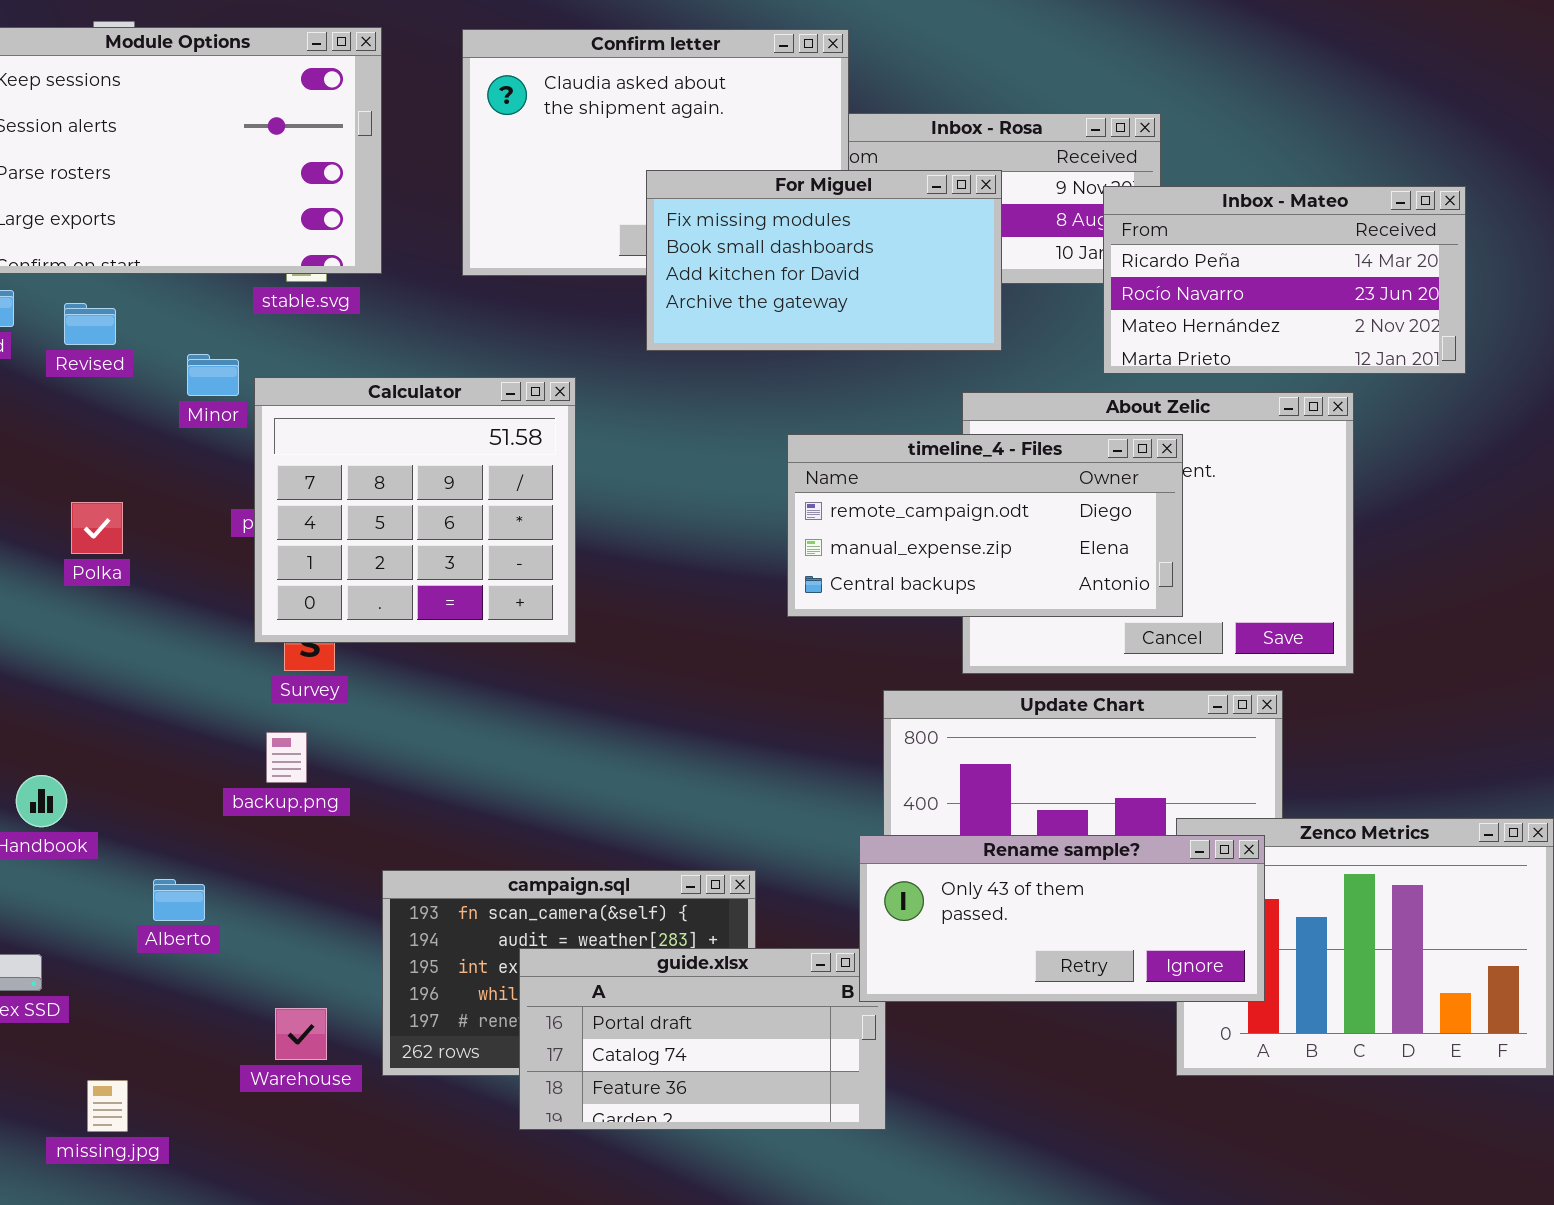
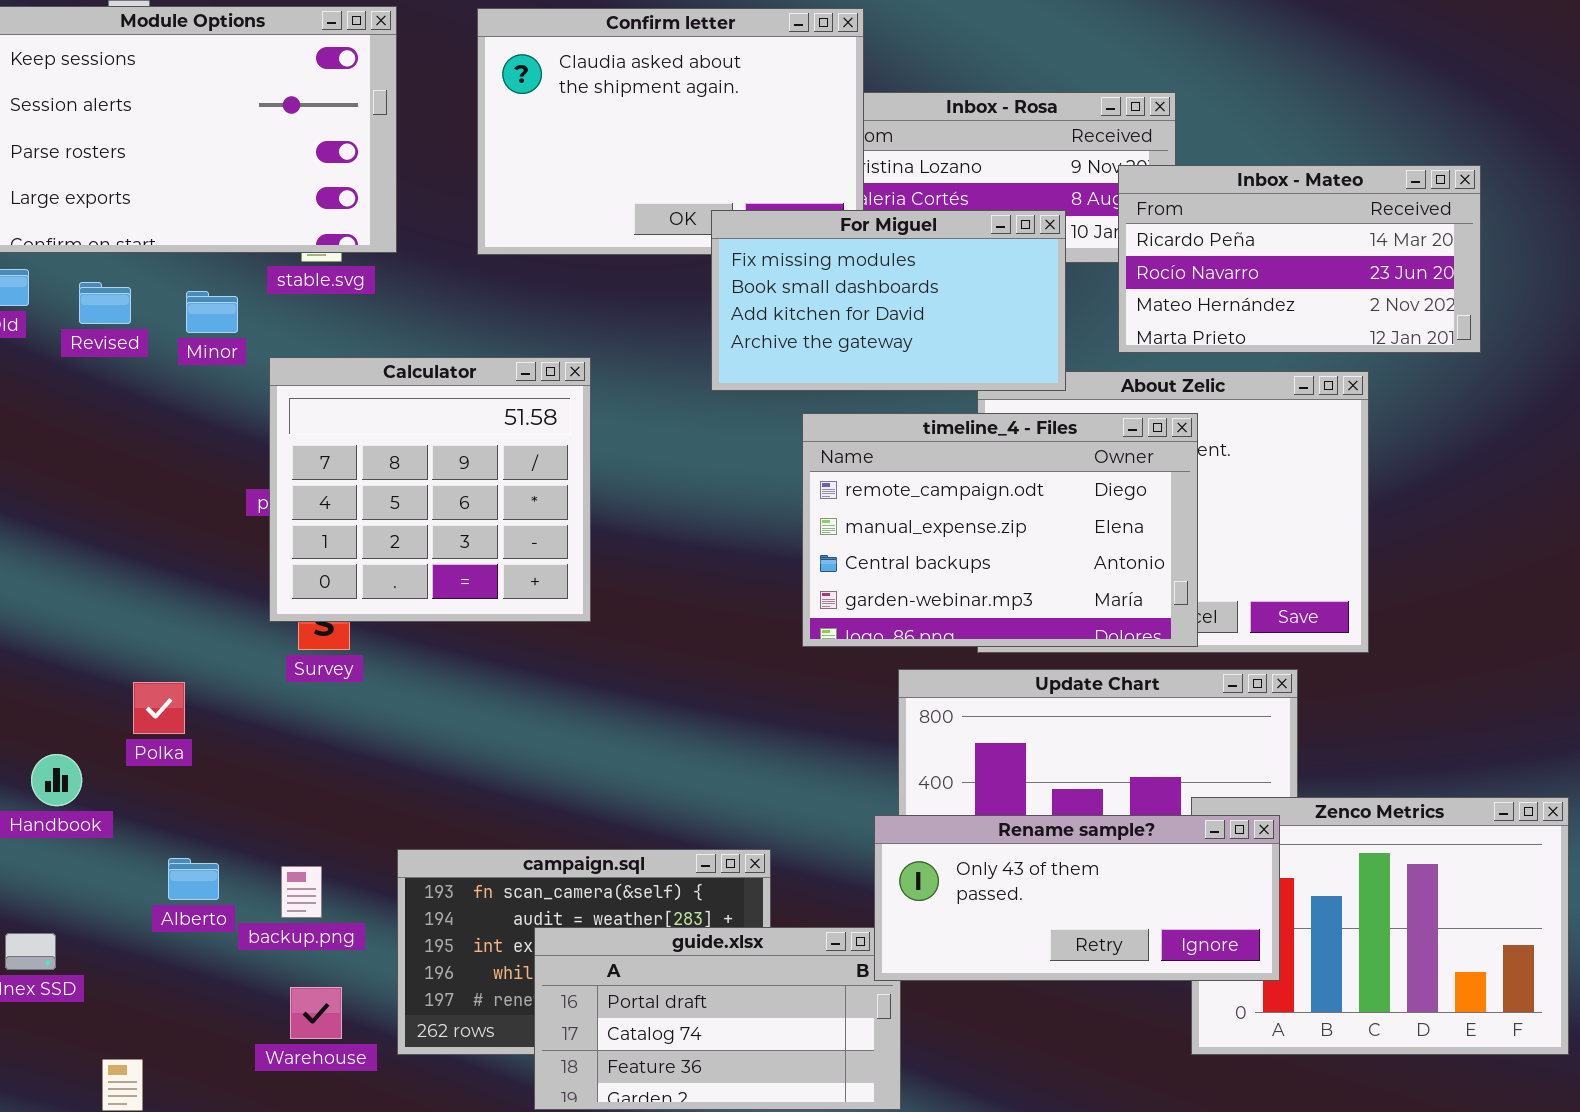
For Miguel: [646,170,1002,351] -> [711,210,1066,391], moved
Minor: [187,354,239,396] -> [186,291,238,333], moved
timeline_4 - Files: [787,434,1183,617] -> [802,413,1198,647], resized
Polka: [71,502,123,554] -> [133,682,185,734], moved
backup.png: [266,732,307,783] -> [281,866,322,918], moved

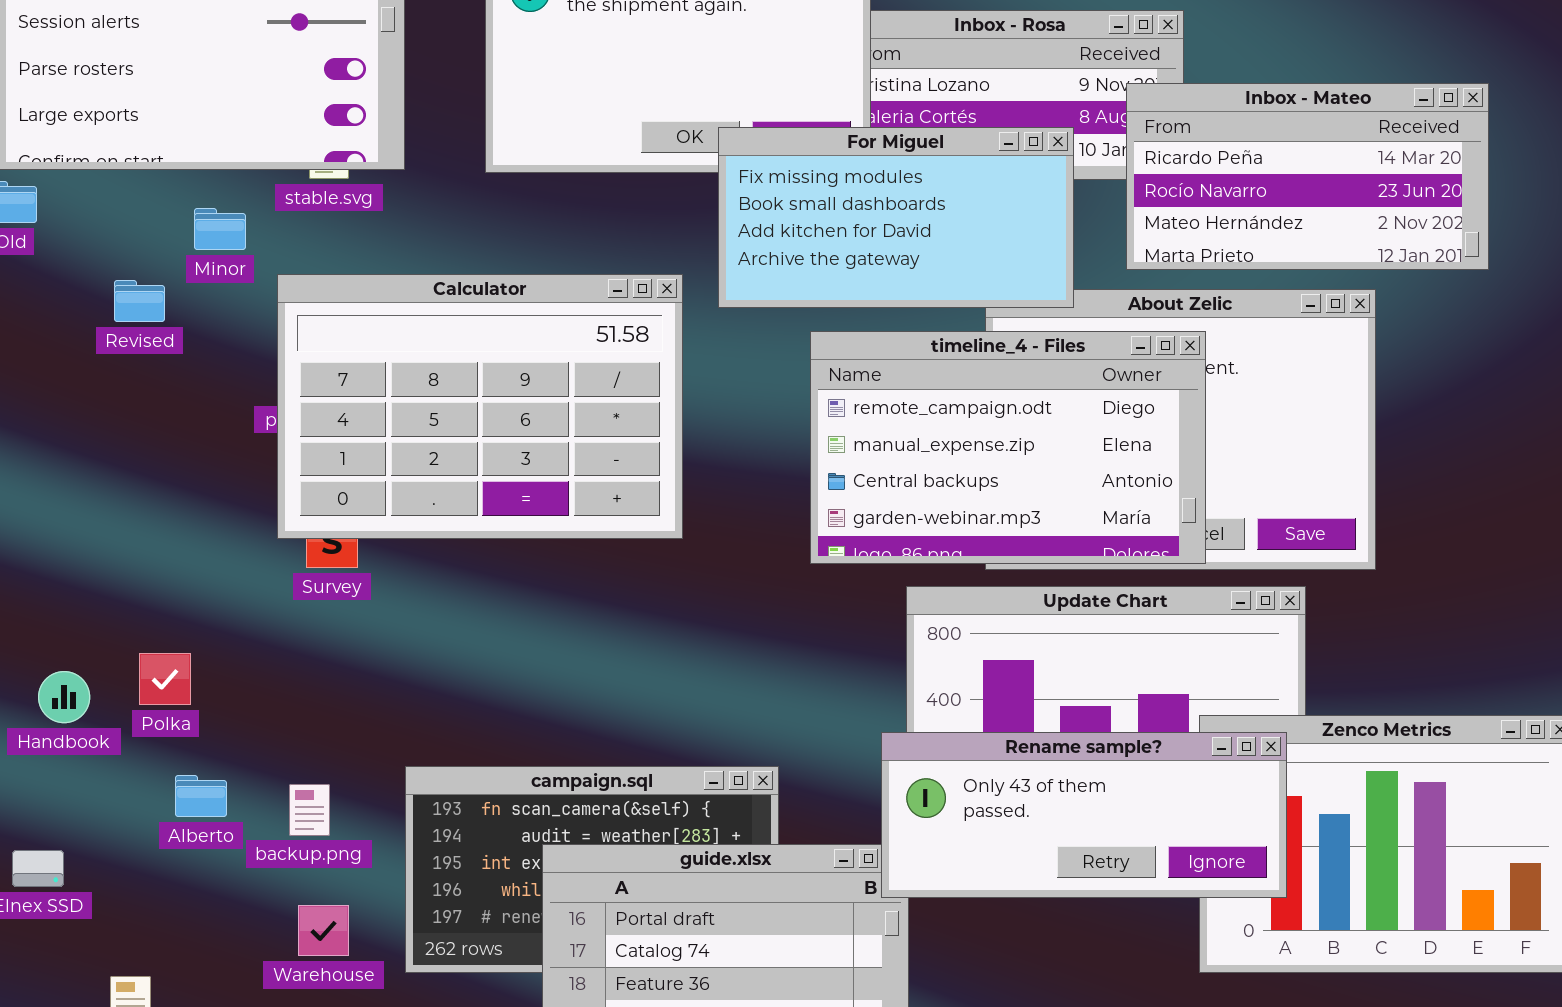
Revised: [79,282,131,324] -> [114,280,165,322], moved
Calculator: [269,357,591,622] -> [277,274,683,539], resized
Polka: [133,682,185,734] -> [139,653,191,705], moved

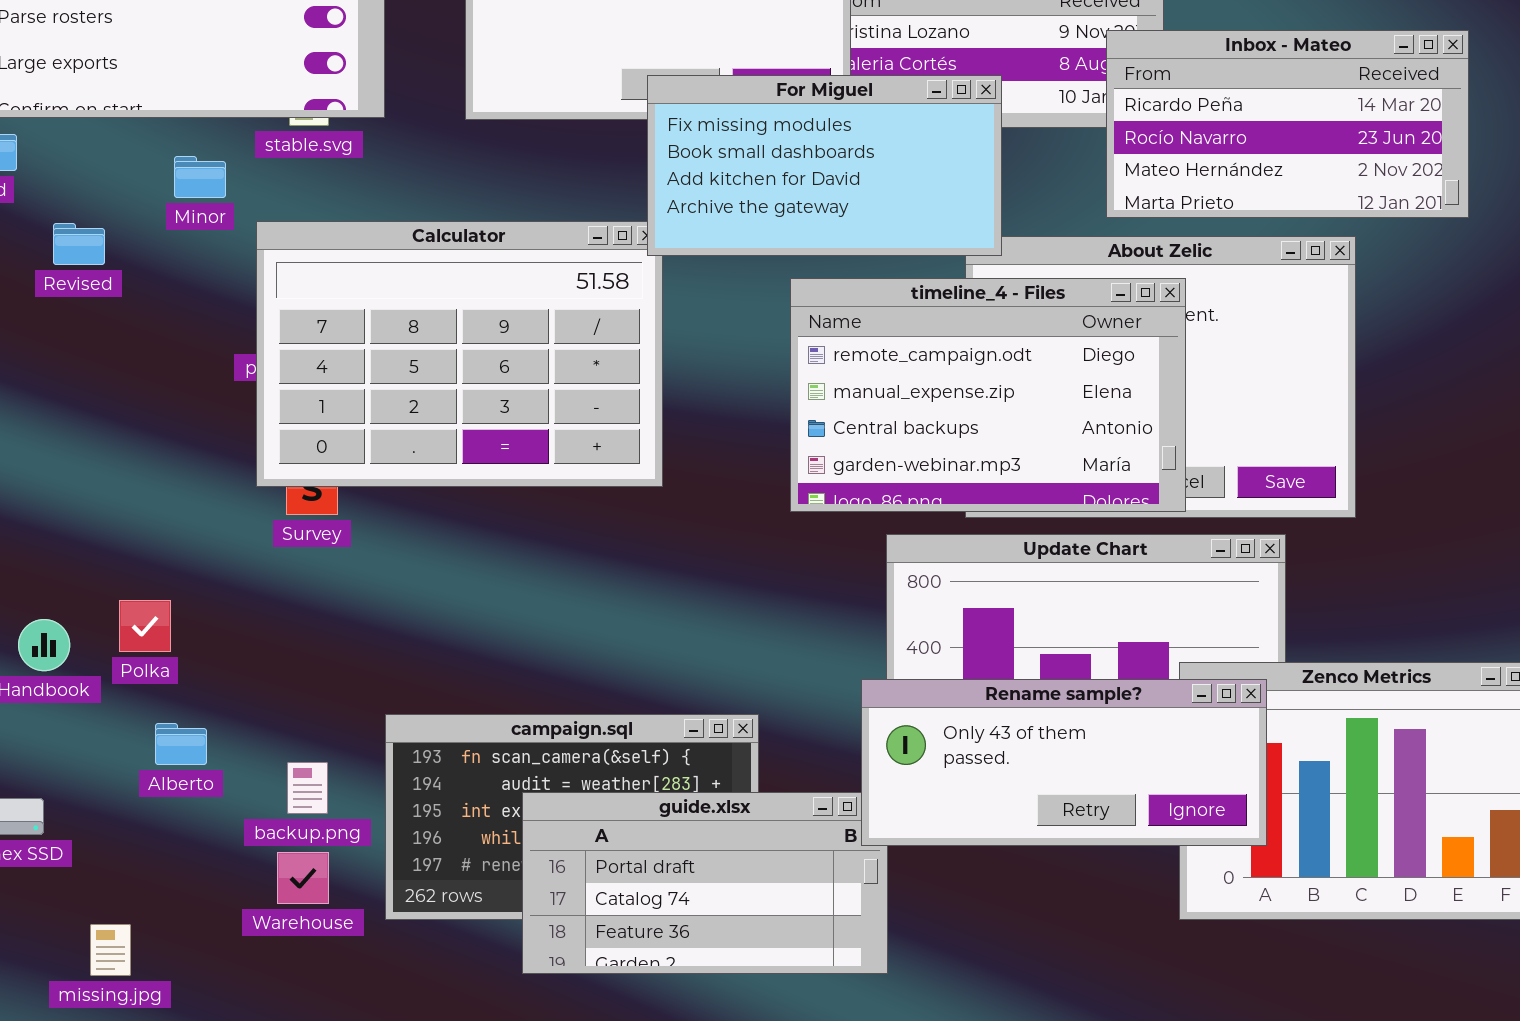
For Miguel: [718,127,1074,308] -> [647,75,1002,256], moved
Revised: [114,280,165,322] -> [53,223,105,265], moved
backup.png: [289,784,330,836] -> [287,762,328,814], moved

